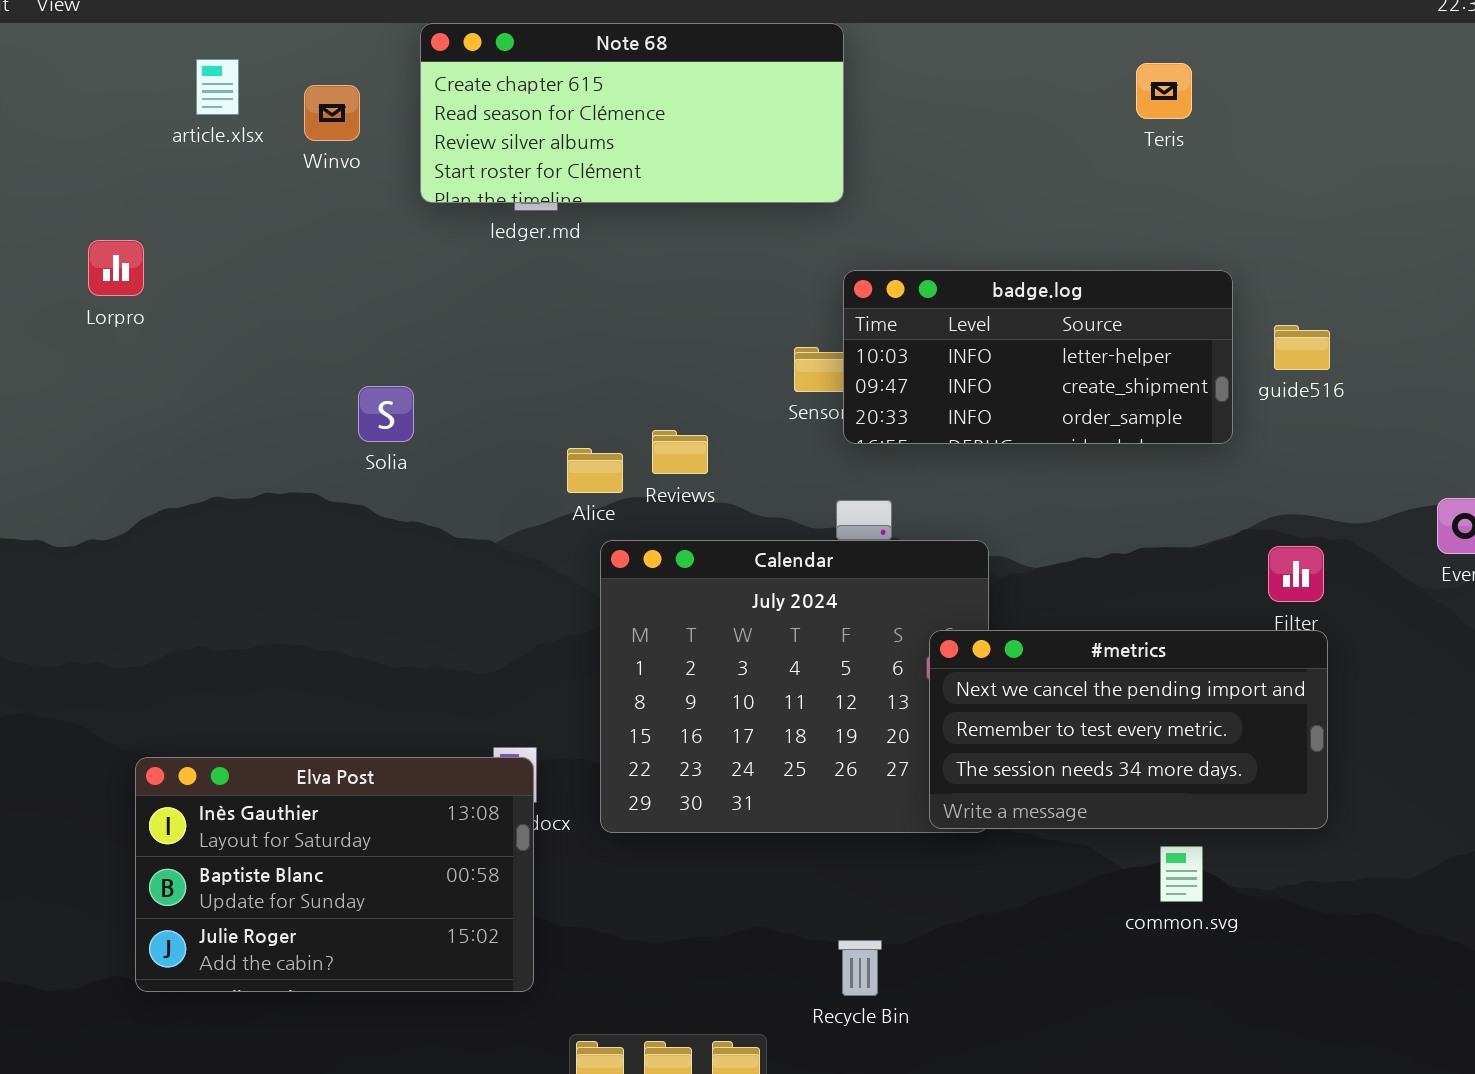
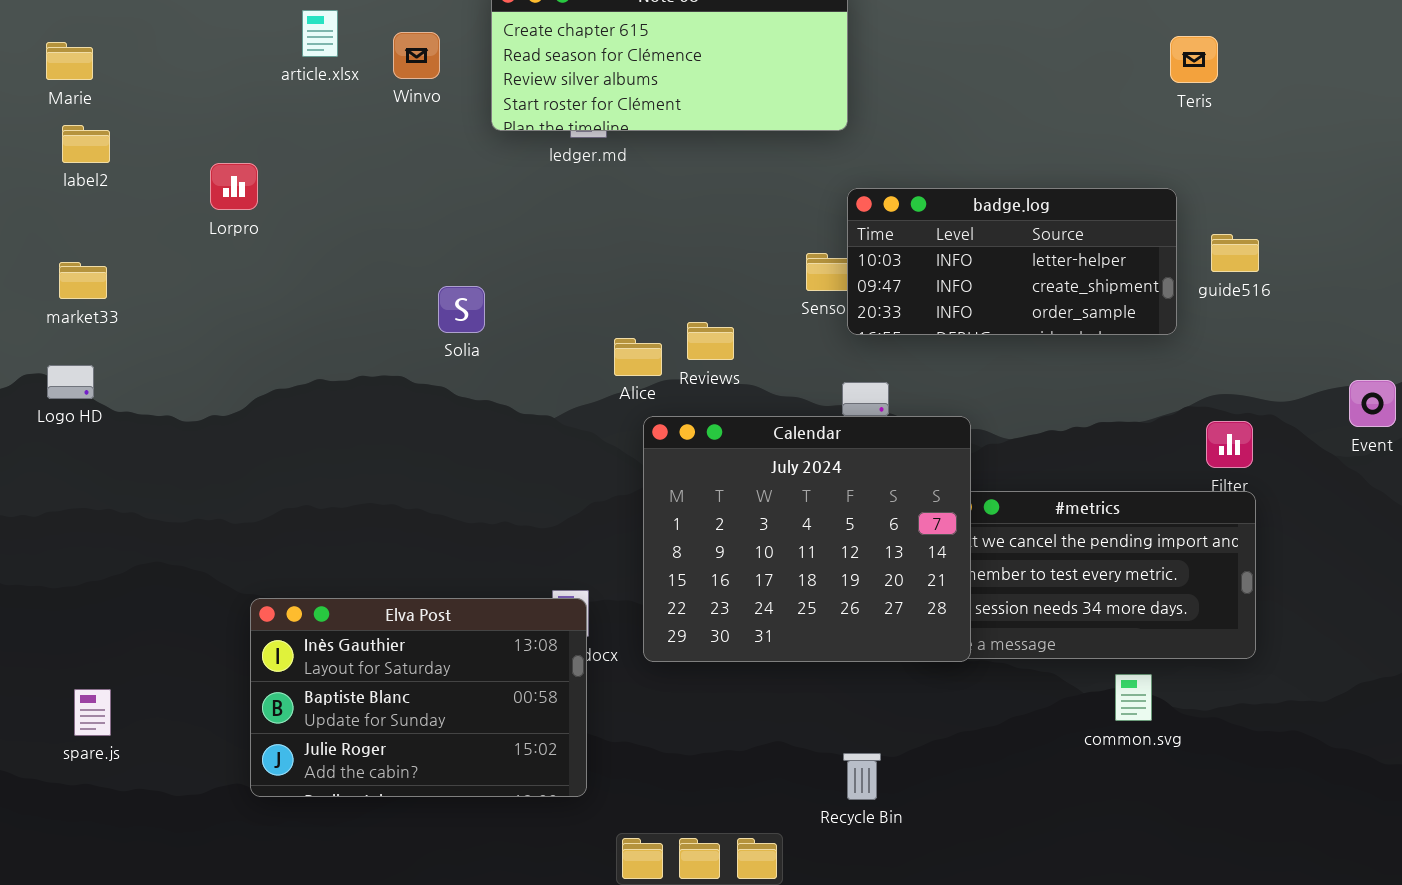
Teris: [1136,63,1192,119] -> [1170,36,1218,83], moved
Calendar: [600,540,989,833] -> [643,416,971,662], raised

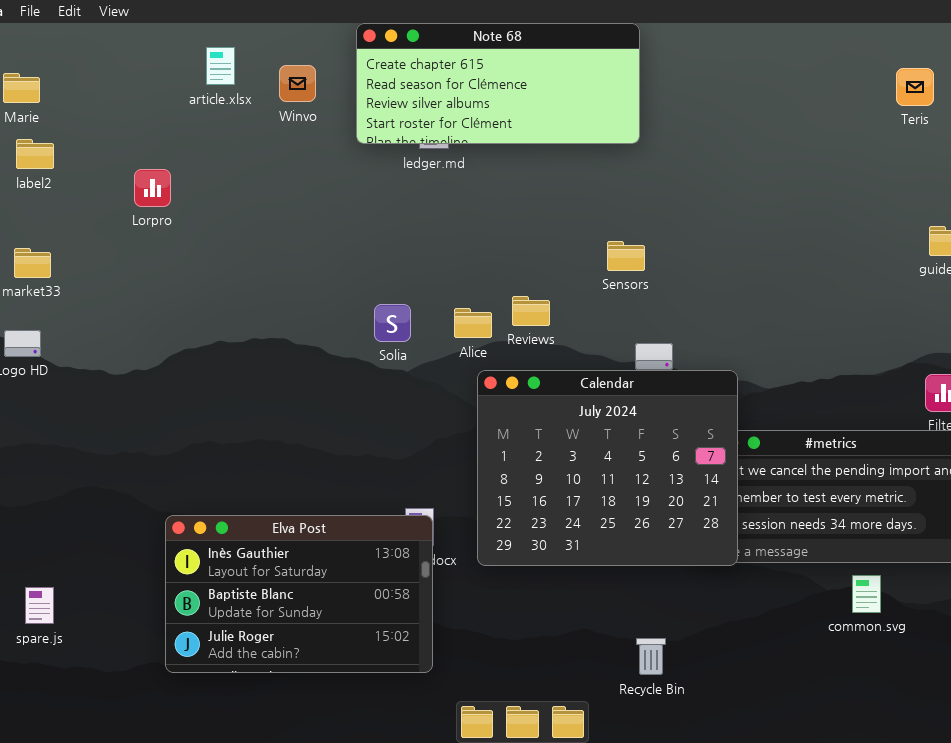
badge.log: [847,188,1177,335] -> none, closed
Solia: [438,286,485,333] -> [374,304,411,342], moved

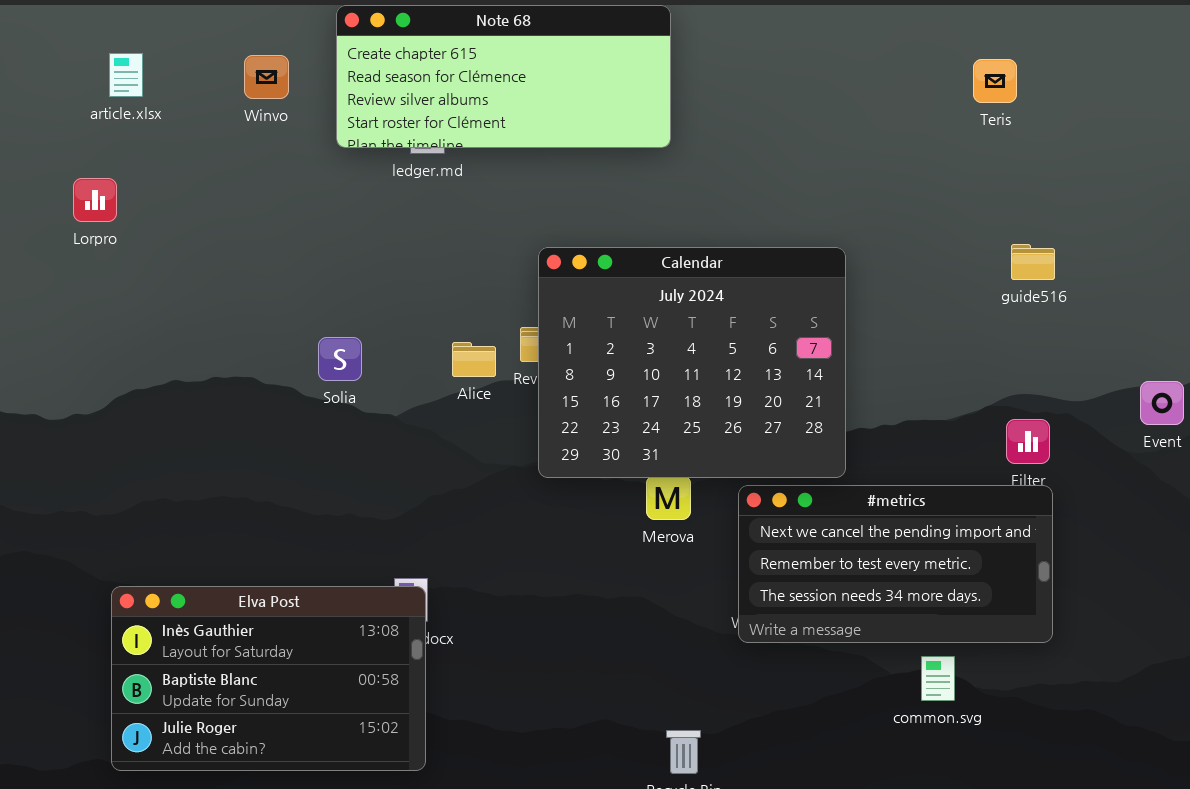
article.xlsx: [206,47,235,85] -> [109,53,143,97], moved
Solia: [374,304,411,342] -> [318,337,362,381], moved
Calendar: [477,370,738,566] -> [538,247,846,478], moved

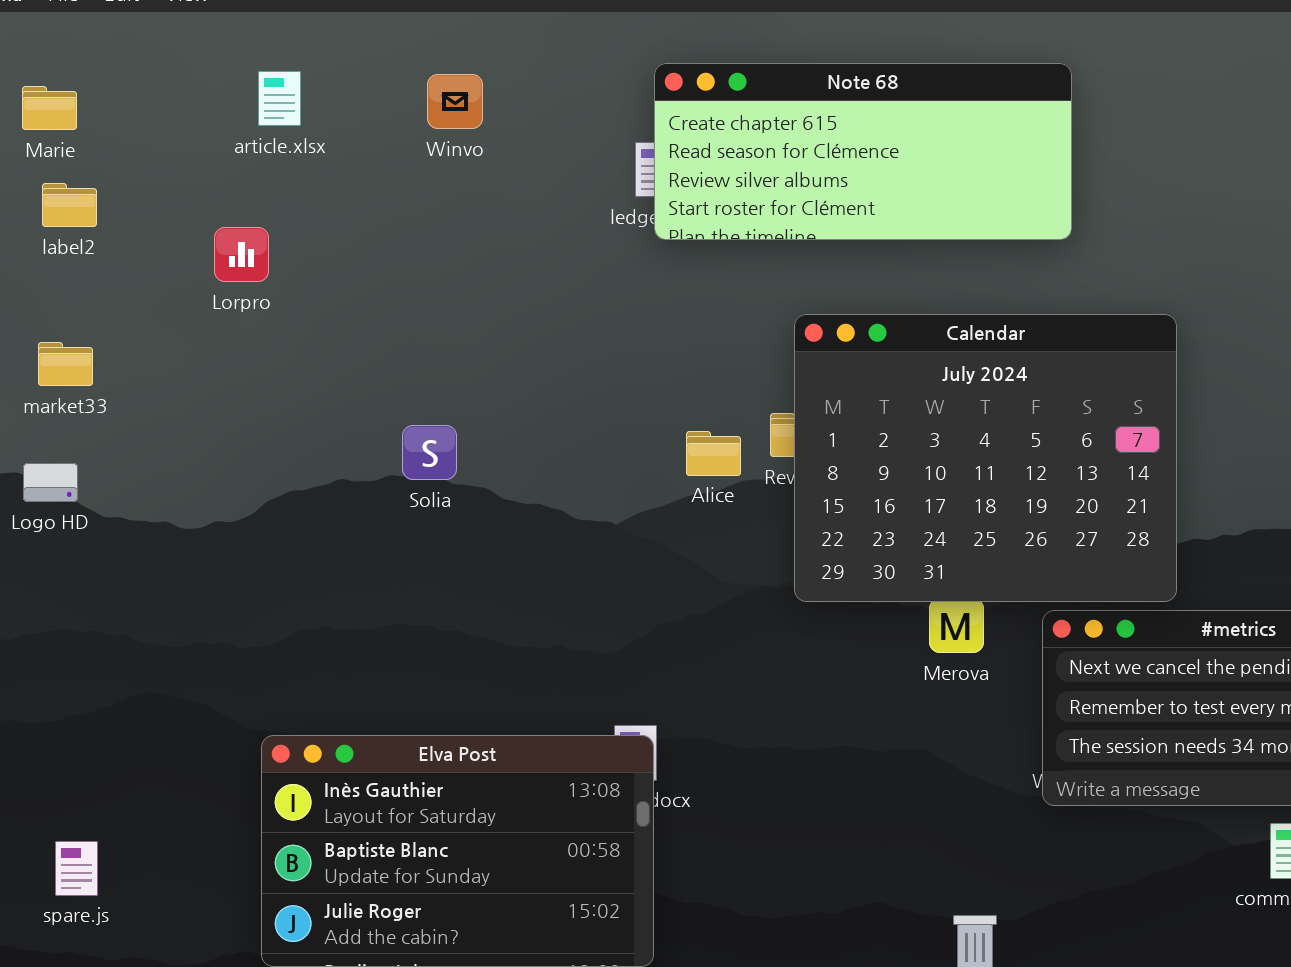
Note 68: [336,5,671,148] -> [654,63,1072,240], moved
Solia: [318,337,362,381] -> [402,425,457,480], moved

